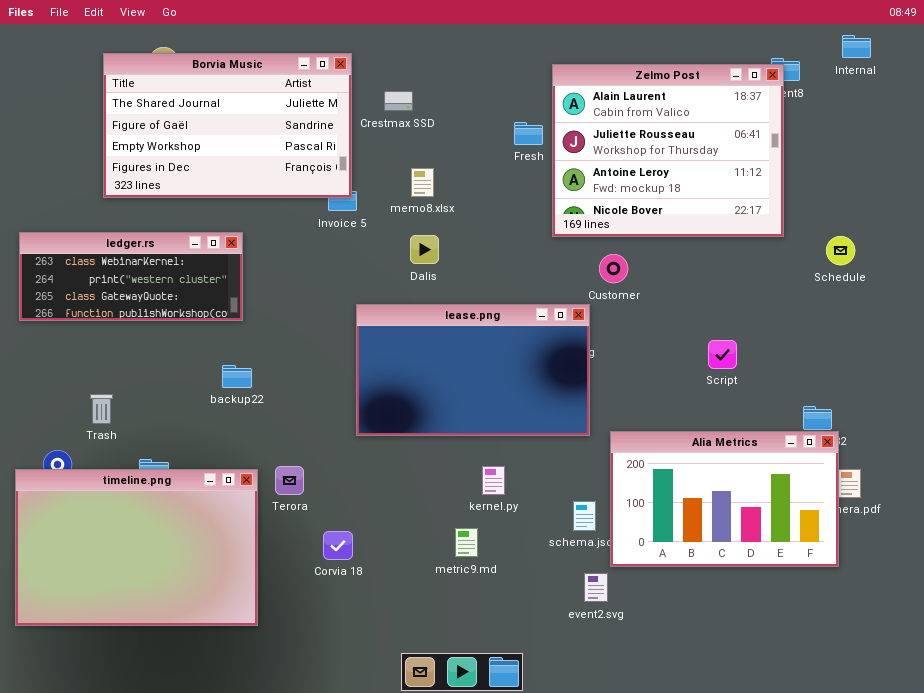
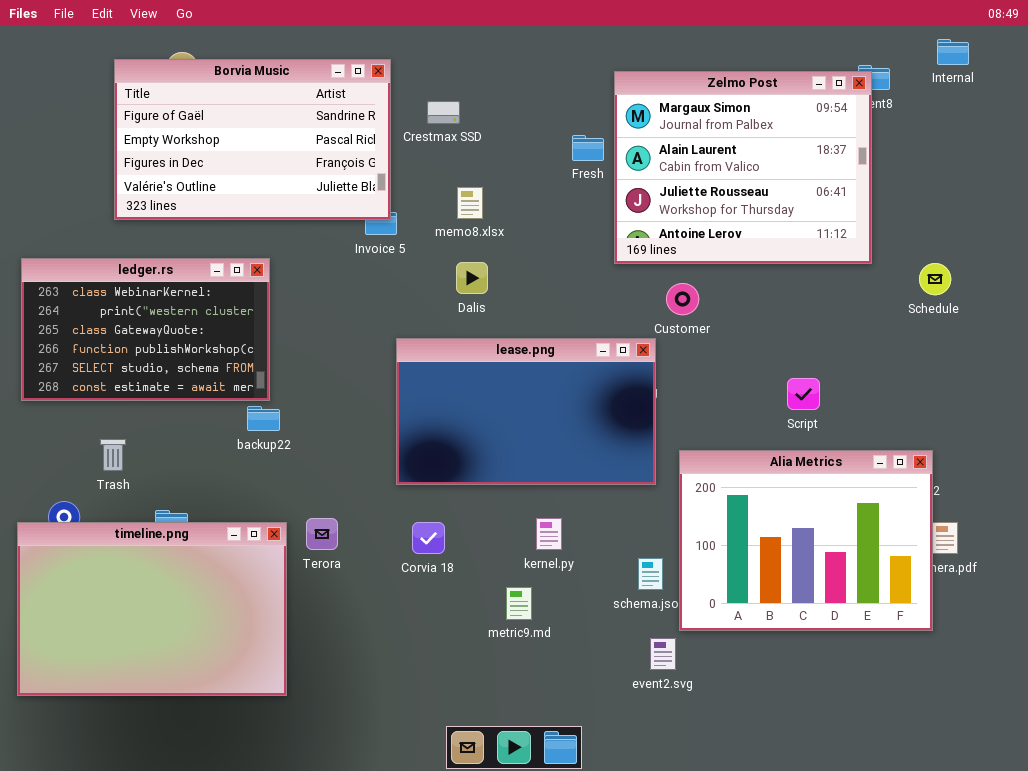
Borvia Music: [103,53,352,198] -> [114,59,391,220], scrolled down 1 row
Zelmo Post: [552,64,784,237] -> [614,71,872,264], scrolled up 1 row
ledger.rs: [19,232,243,321] -> [21,258,270,401], resized
Alia Metrics: [610,431,839,567] -> [679,450,933,631], resized
Corvia 18: [323,531,353,560] -> [412,522,445,554], moved

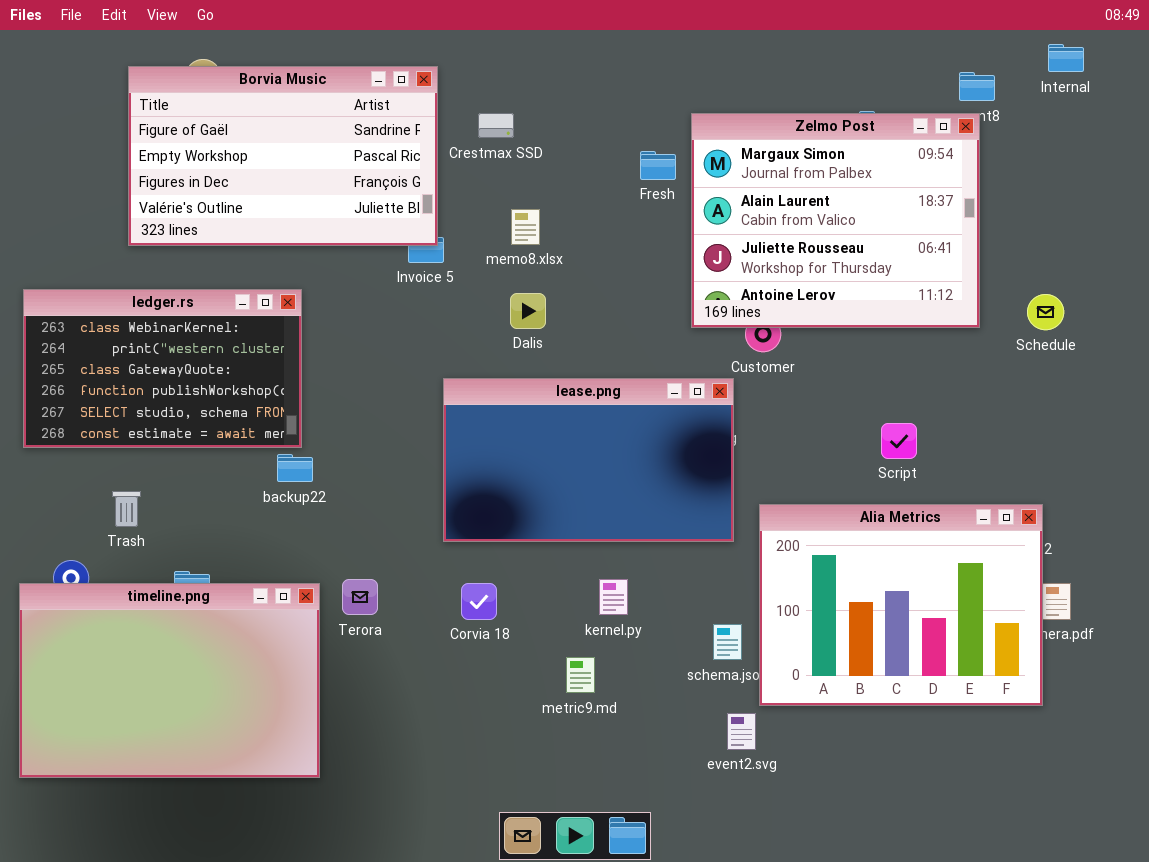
Zelmo Post: [614,71,872,264] -> [691,113,980,328], moved

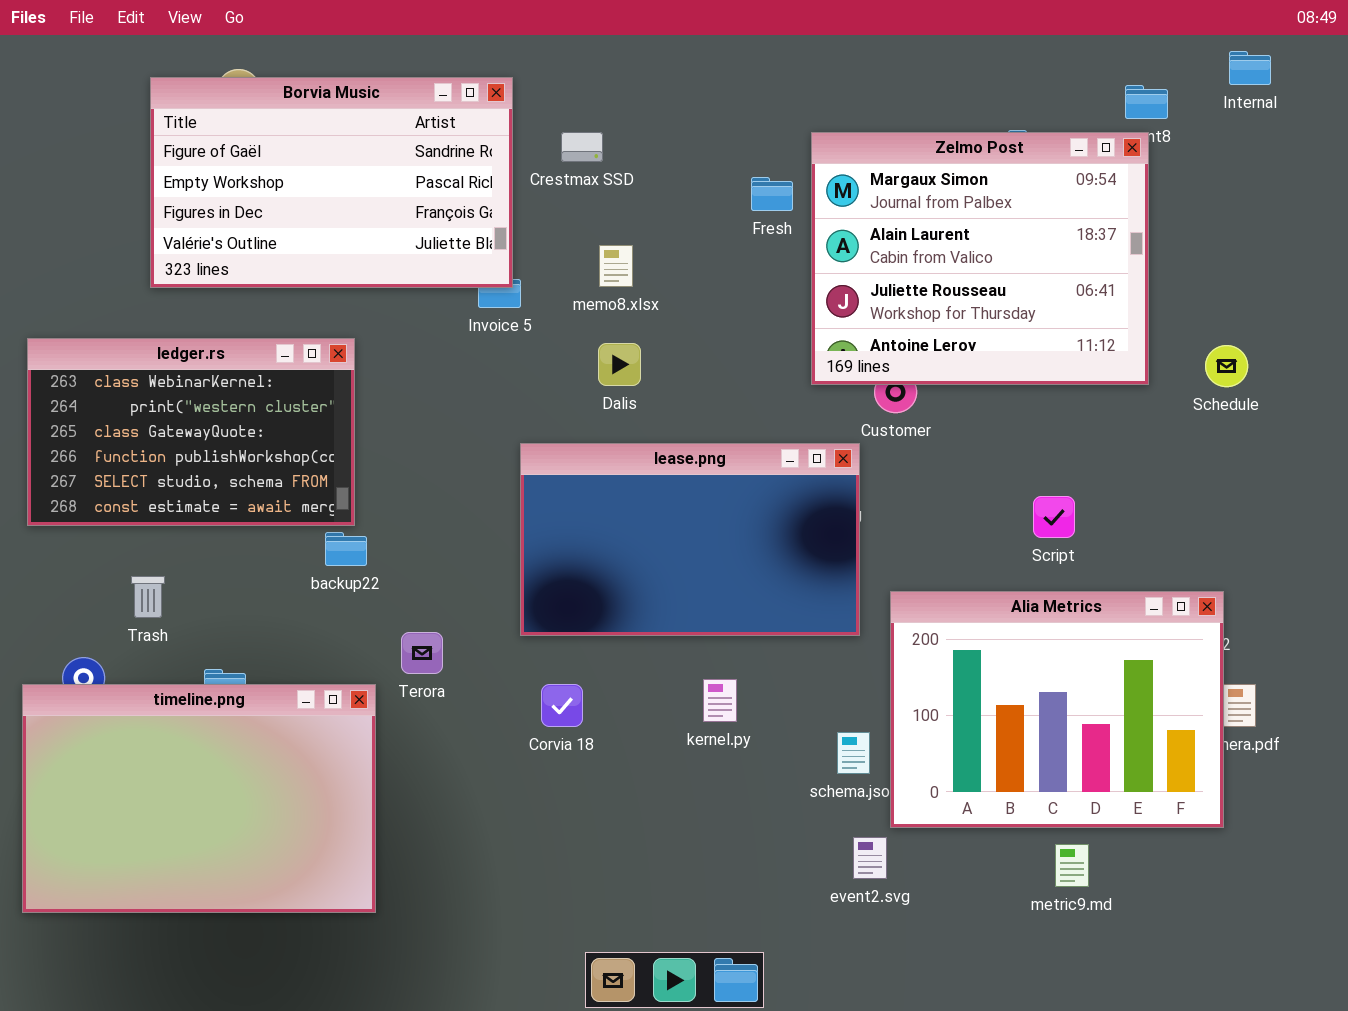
Terora: [342,579,378,615] -> [401,632,443,674], moved
metric9.md: [566,657,595,693] -> [1055,844,1089,887], moved

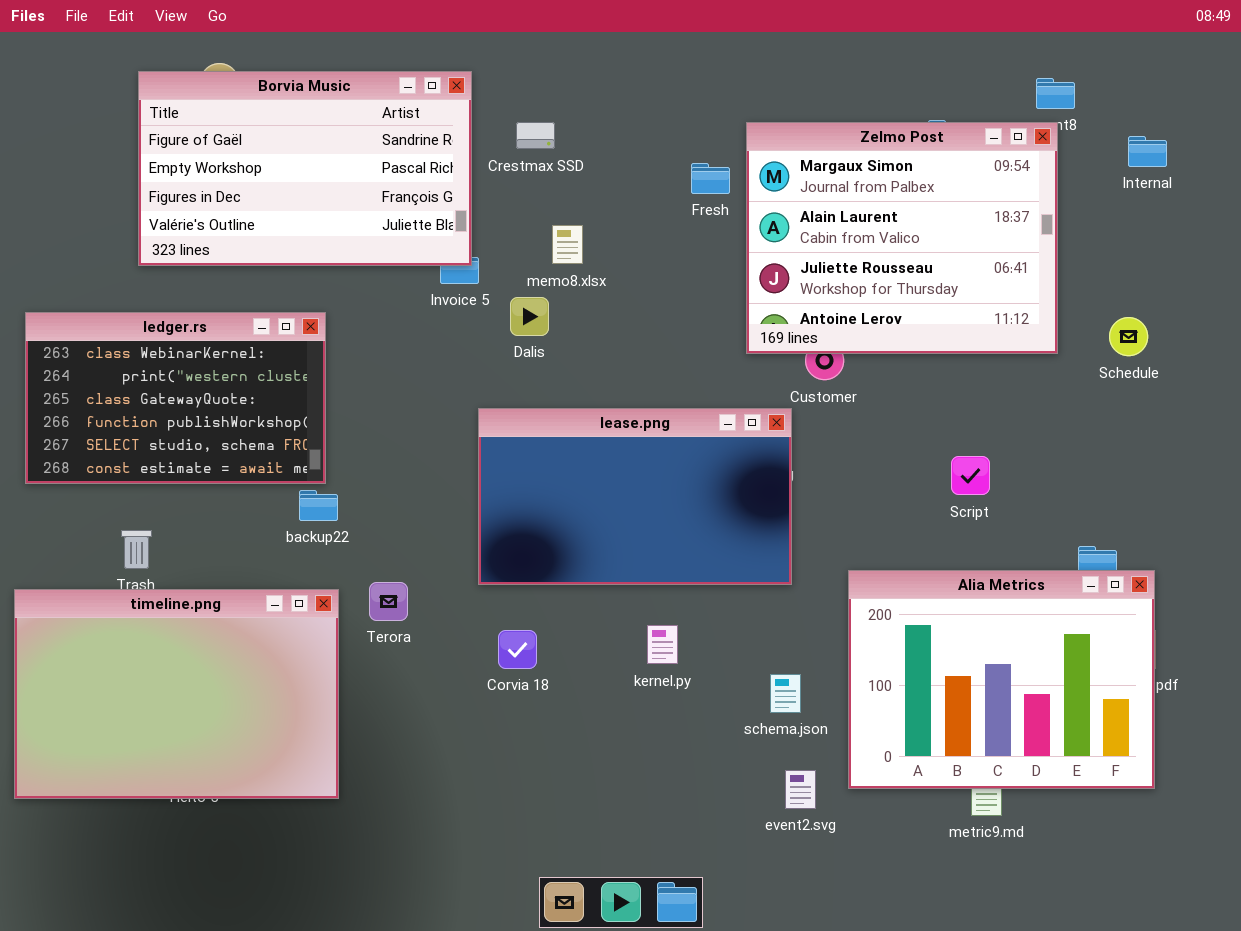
Internal: [1229,51,1271,85] -> [1128,136,1167,167], moved
Dalis: [598,343,641,386] -> [510,297,549,336], moved
Alia Metrics: [890,591,1224,828] -> [848,570,1155,789], moved
timeline.png: [22,684,376,913] -> [14,589,339,799], moved

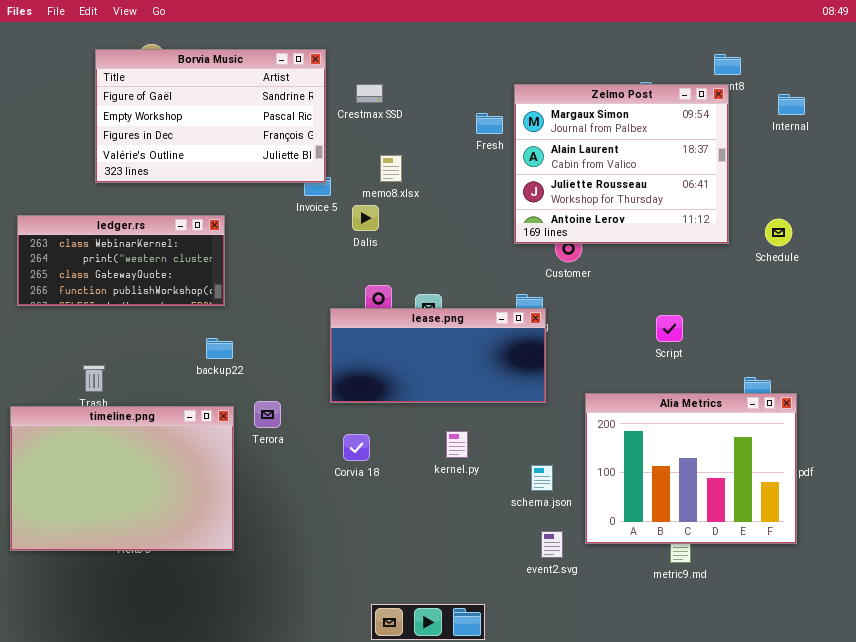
ledger.rs: [25,312,326,484] -> [17,215,225,306], resized
lease.png: [478,408,792,585] -> [330,308,546,403], resized

